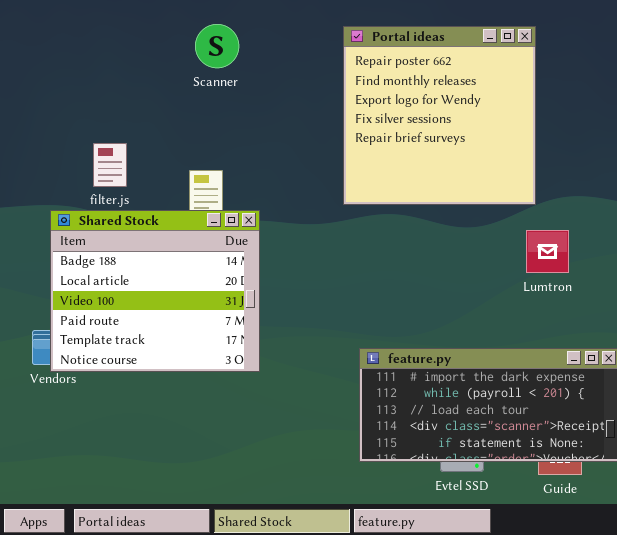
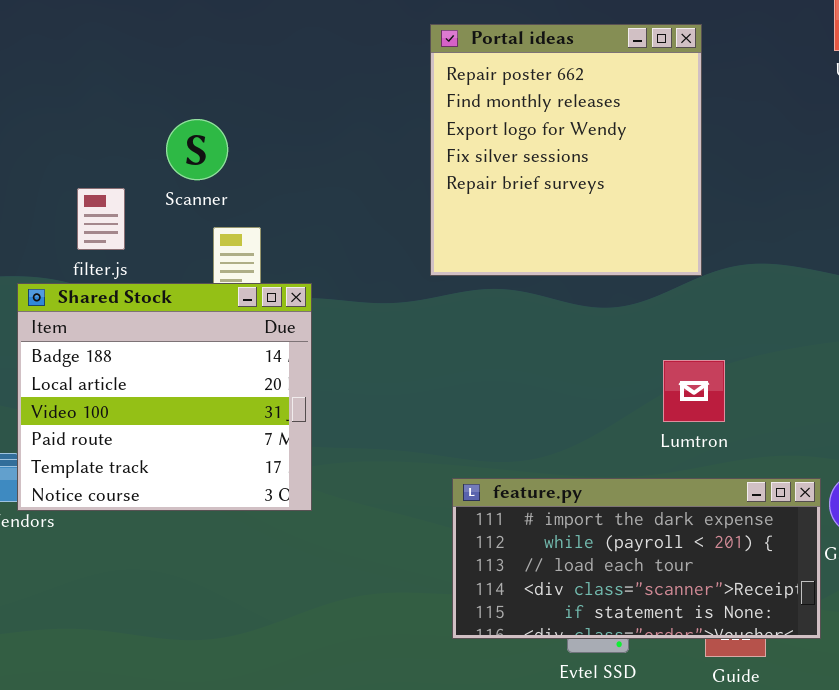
Scanner: [195,24,239,68] -> [166,119,228,180], moved
Lumtron: [526,230,569,273] -> [663,360,725,422], moved

